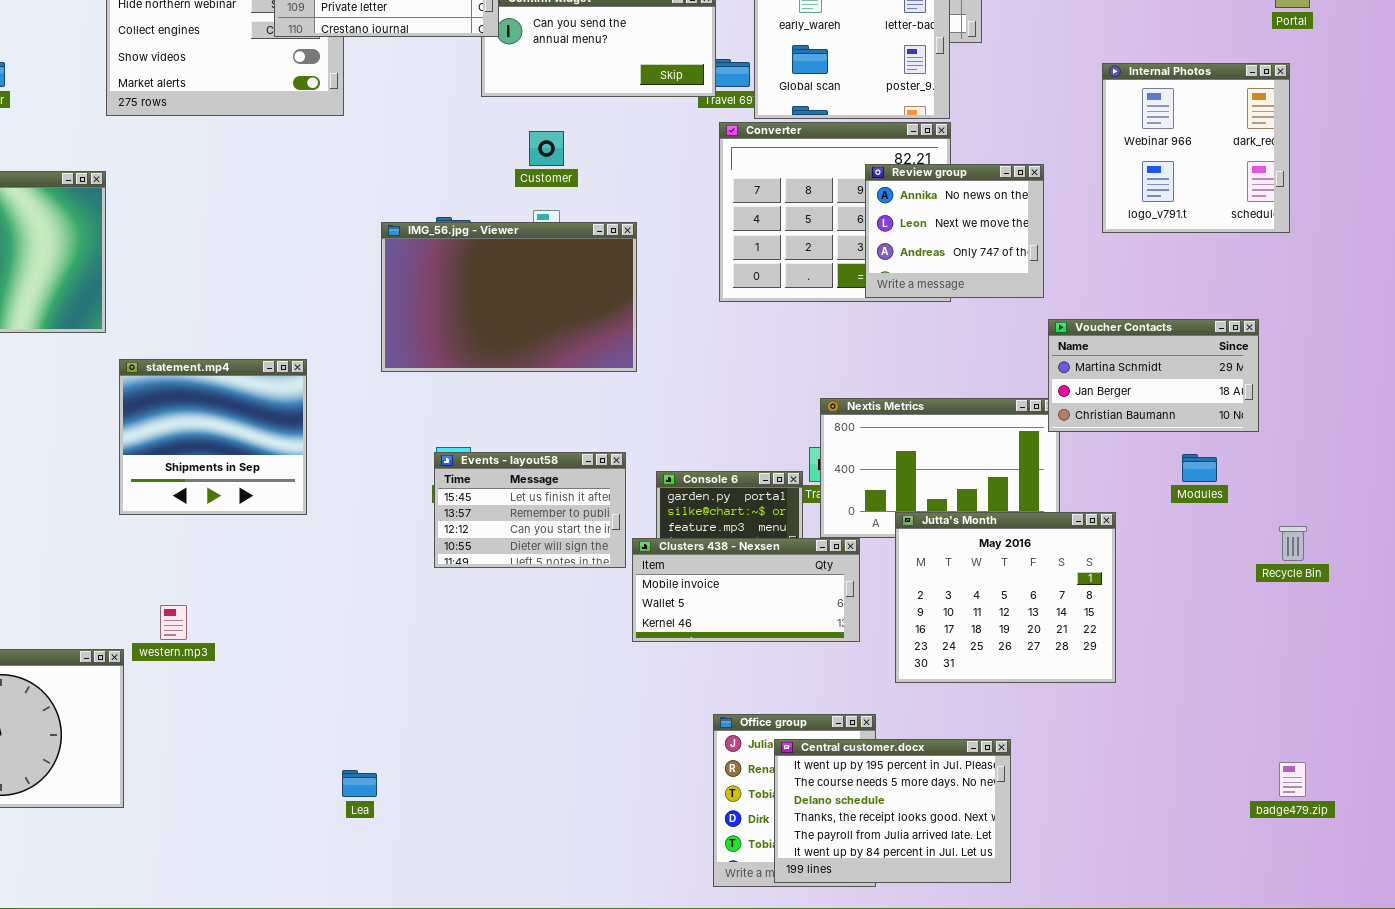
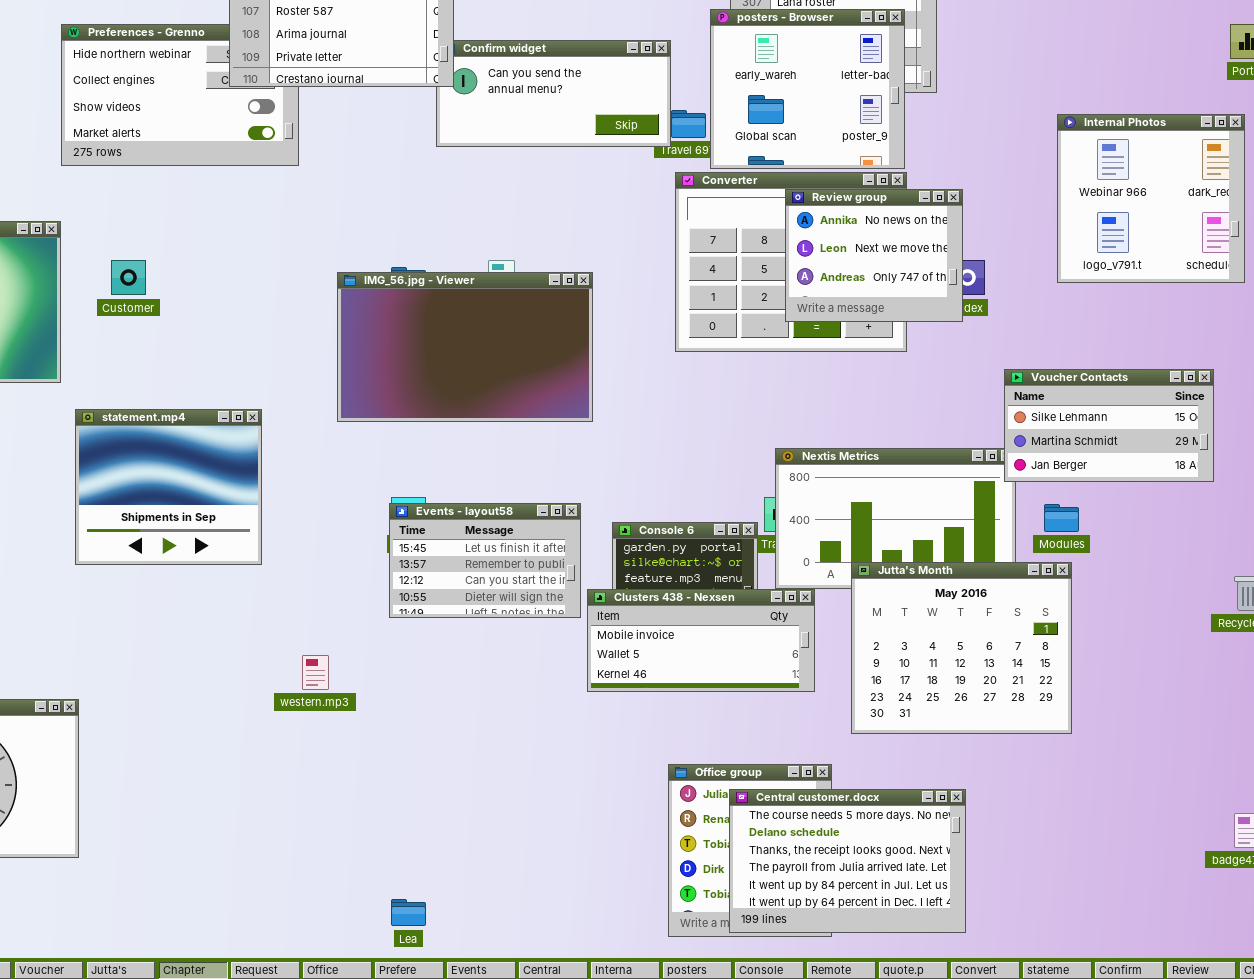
Customer: [529,131,564,166] -> [111,260,146,295], moved
Review group: [865,164,1044,298] -> [785,189,963,322], moved
Voucher Contacts: [1048,319,1259,432] -> [1004,369,1214,482], scrolled up 1 row
Modules: [1182,454,1217,482] -> [1044,504,1079,532], moved
western.mp3: [160,605,187,640] -> [302,655,329,690], moved
Central customer.docx: [774,739,1011,883] -> [729,789,966,933], scrolled down 1 row
Lea: [342,770,377,797] -> [391,899,426,926], moved

